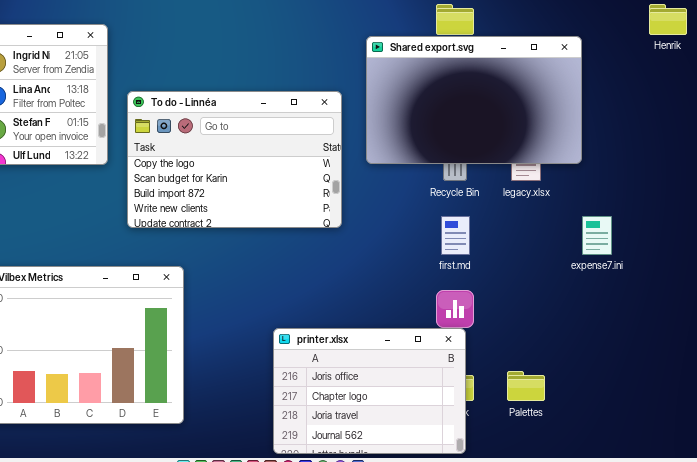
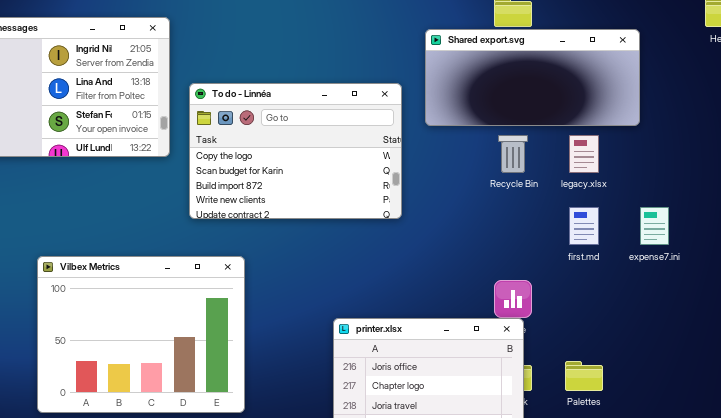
Shared export.svg: [366,36,582,164] -> [425,29,640,126], resized
first.md: [441,216,470,255] -> [569,207,599,245], moved

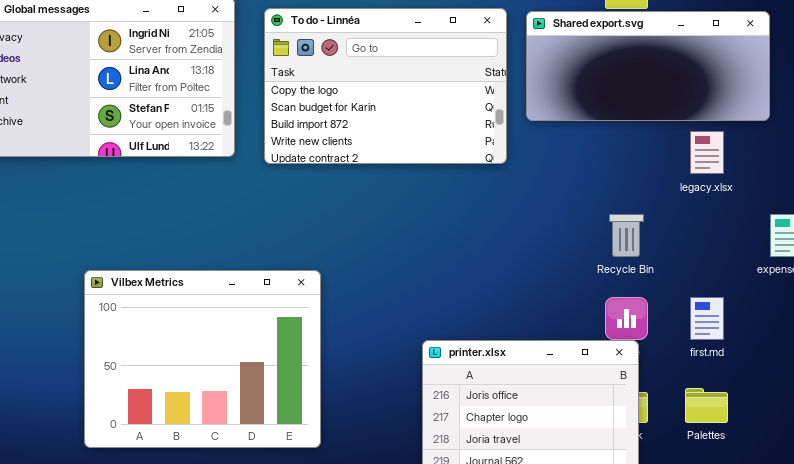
To do - Linnéa: [189,83,402,219] -> [264,8,507,164], moved
Recycle Bin: [498,135,528,173] -> [609,214,644,257], moved
first.md: [569,207,599,245] -> [690,297,724,340], moved

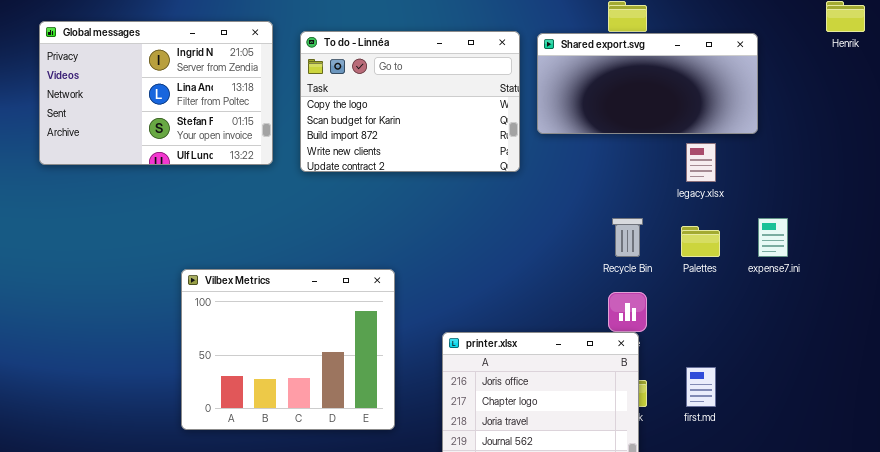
Vilbex Metrics: [84,270,321,448] -> [181,269,395,430], moved
first.md: [690,297,724,340] -> [686,367,716,407], moved
Palettes: [685,388,728,423] -> [681,226,720,257], moved

